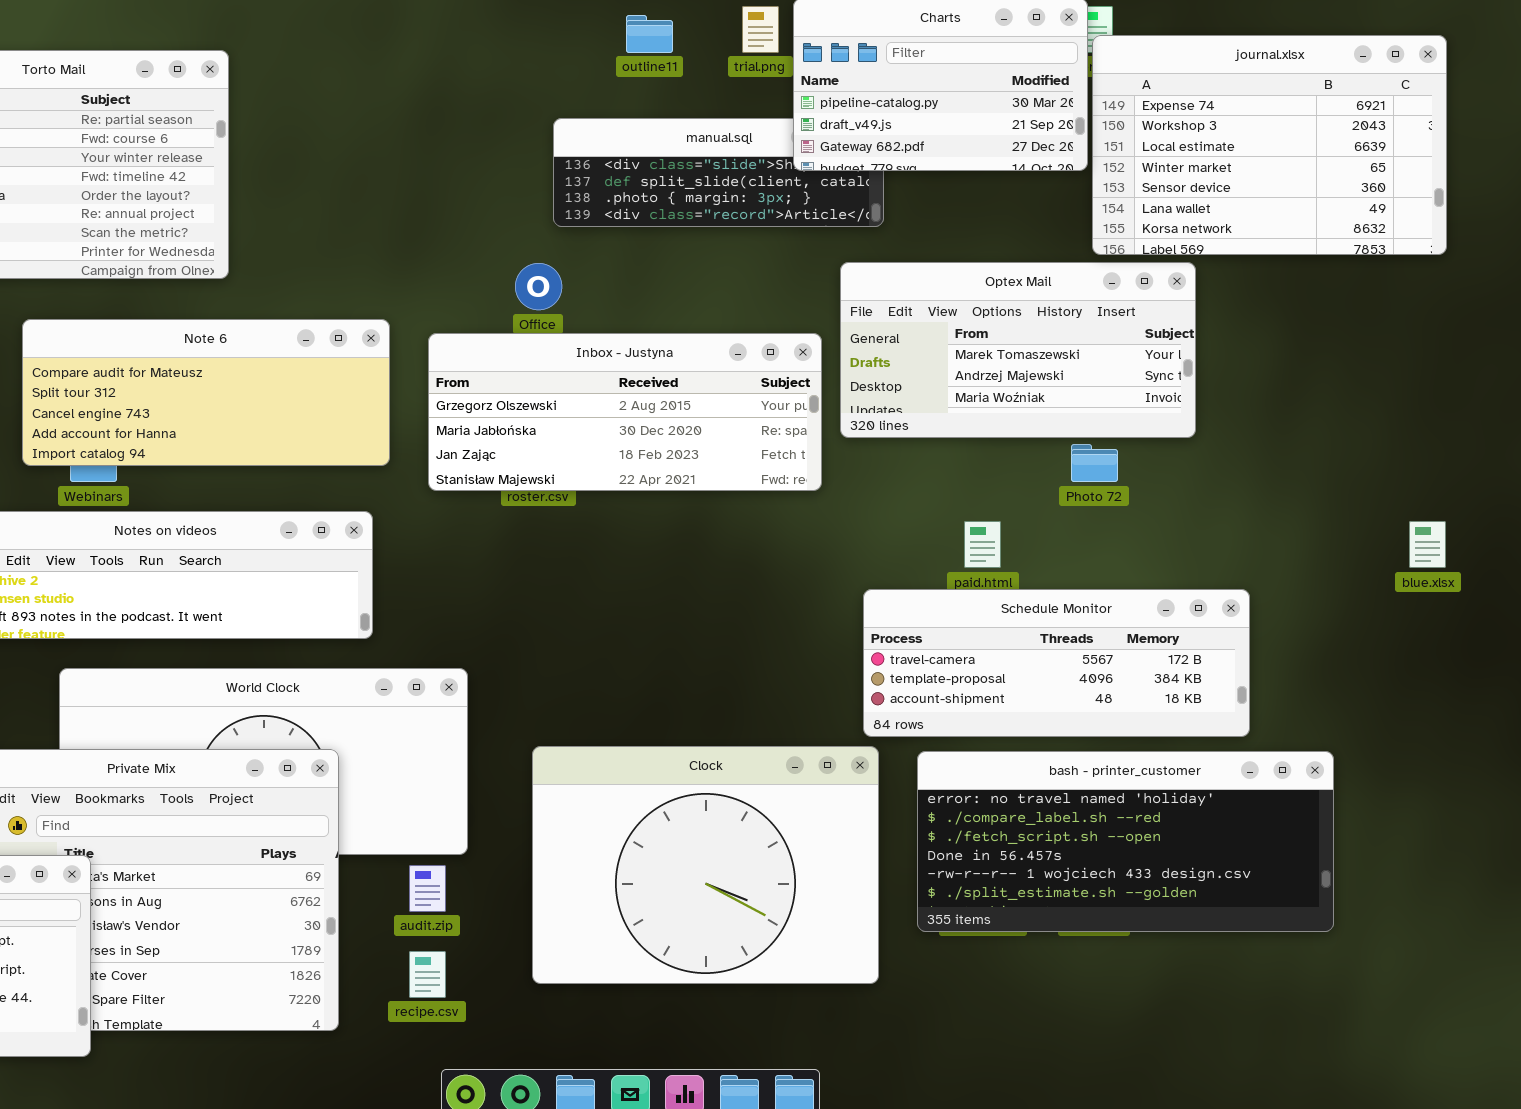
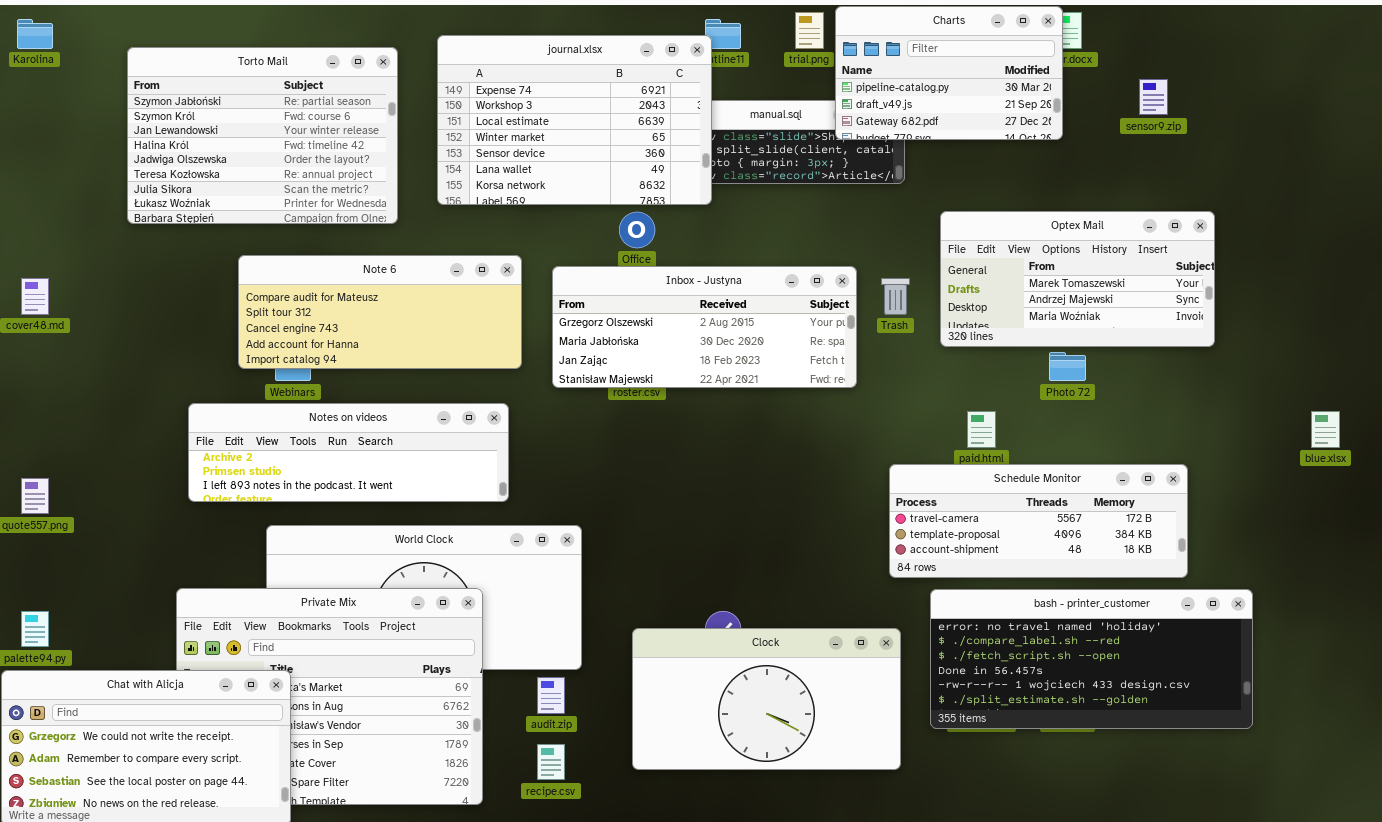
journal.xlsx: [1092,35,1447,255] -> [437,35,712,205], moved
Optex Mail: [840,262,1196,438] -> [940,211,1215,347], moved
Clock: [532,746,879,984] -> [632,628,901,770], resized

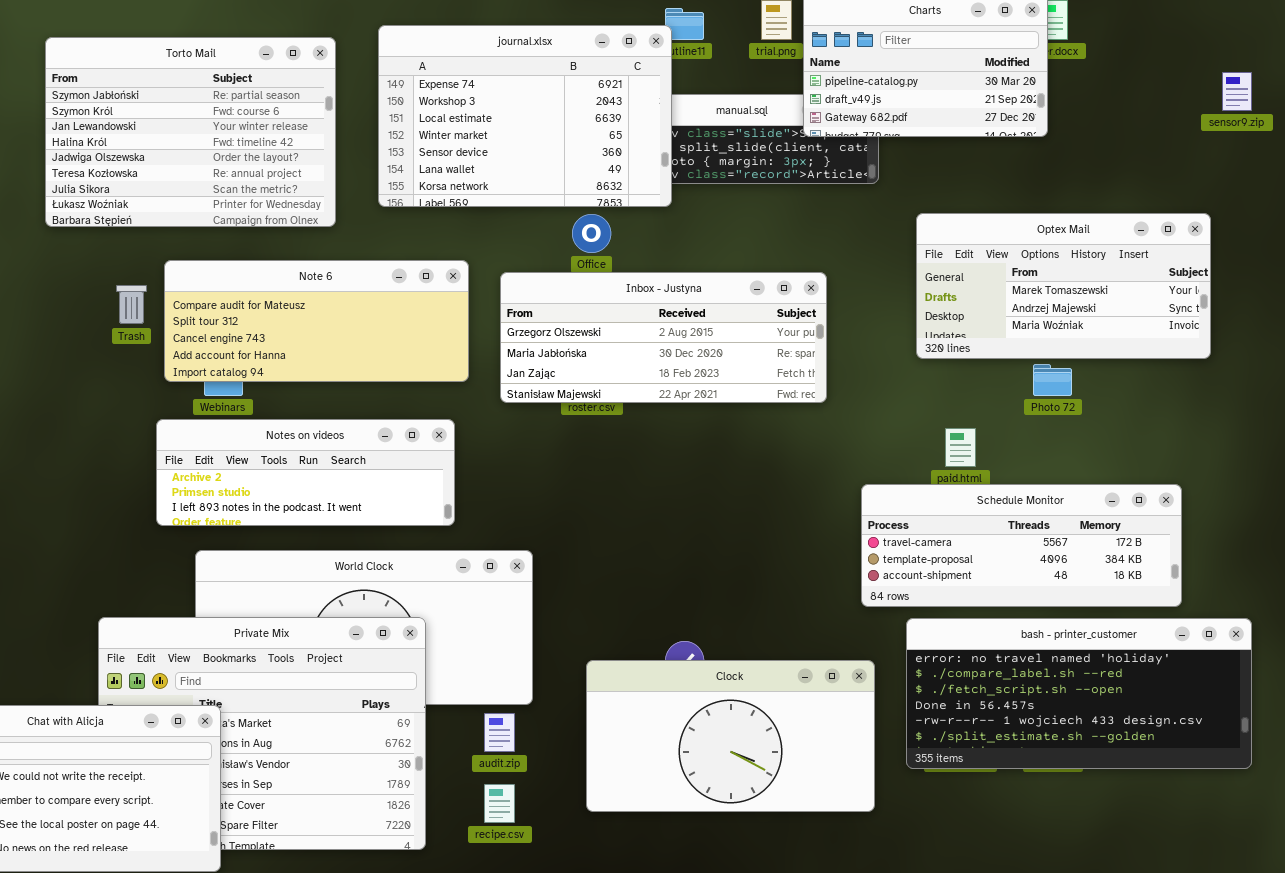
sensor9.zip: [1139,79,1168,115] -> [1222,72,1252,111], moved
Trash: [881,278,910,315] -> [116,285,147,324], moved
Notes on videos: [188,403,509,502] -> [156,419,455,526], resized

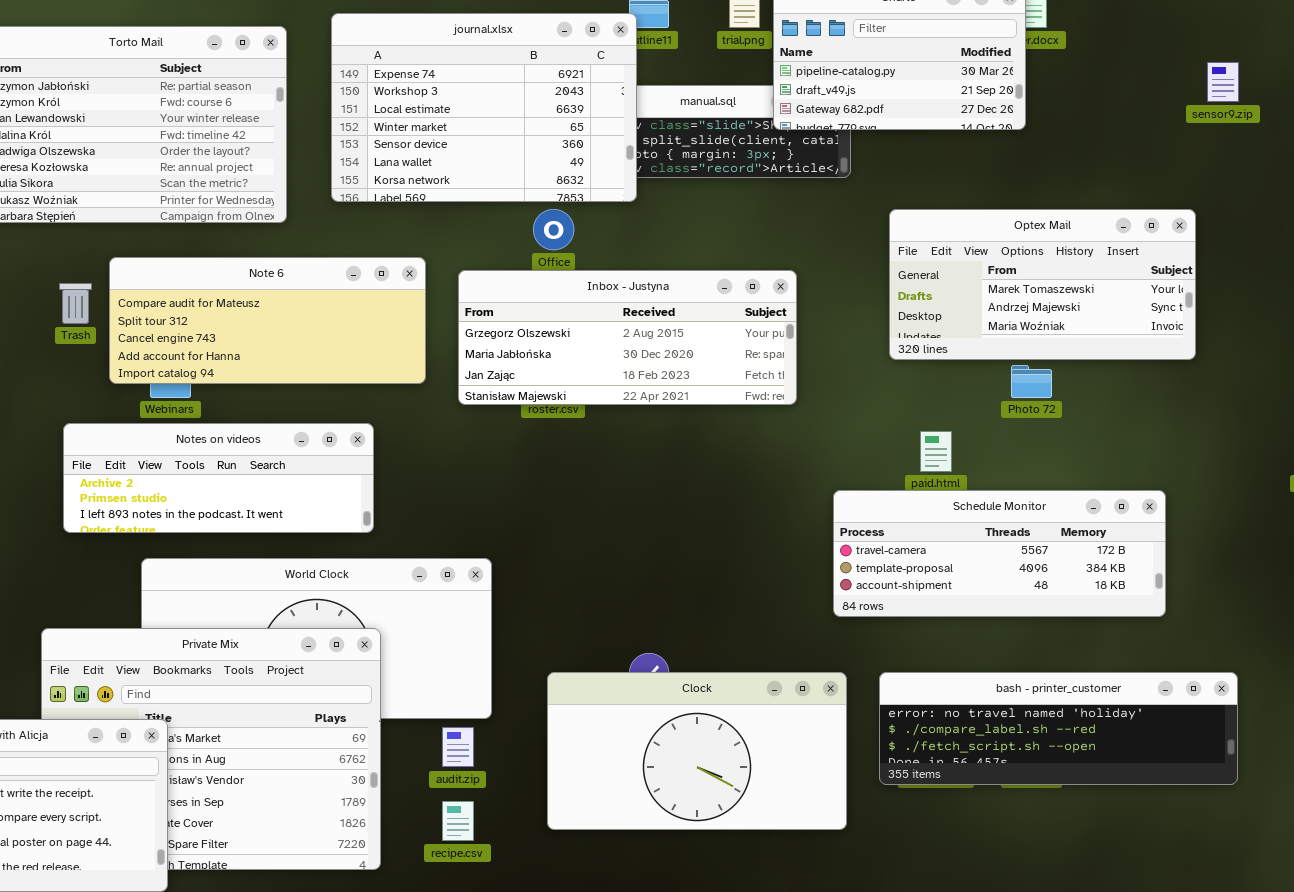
Notes on videos: [156,419,455,526] -> [63,423,374,533], moved
bash - printer_customer: [906,618,1252,769] -> [879,672,1238,785], resized

